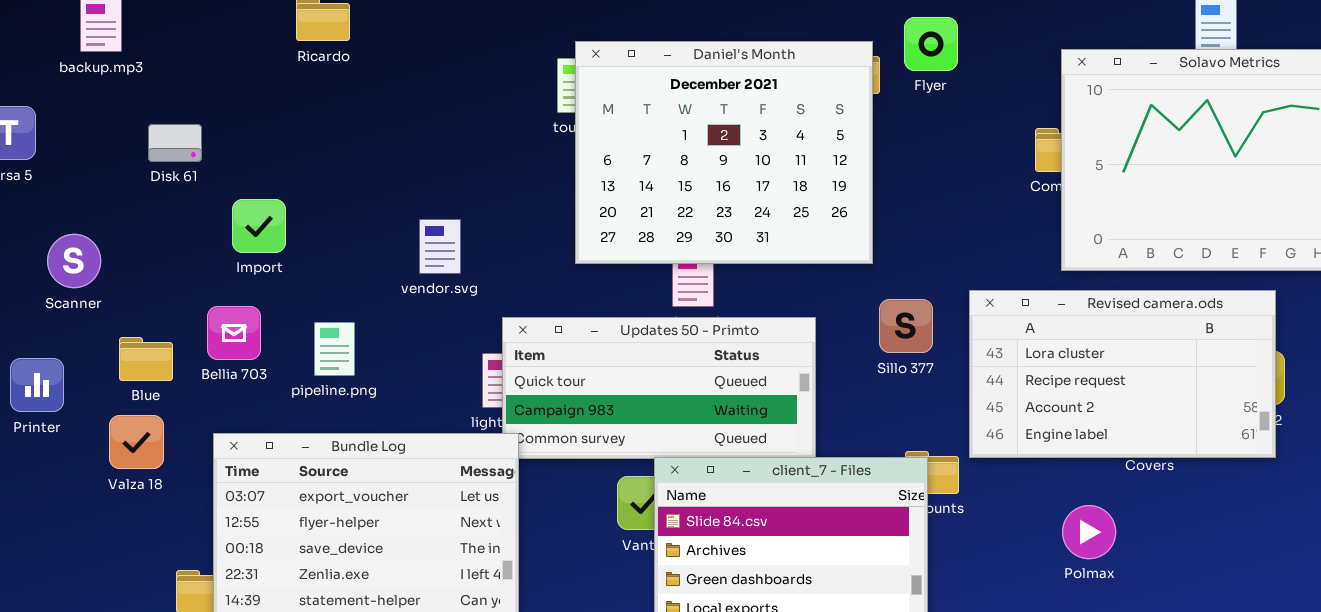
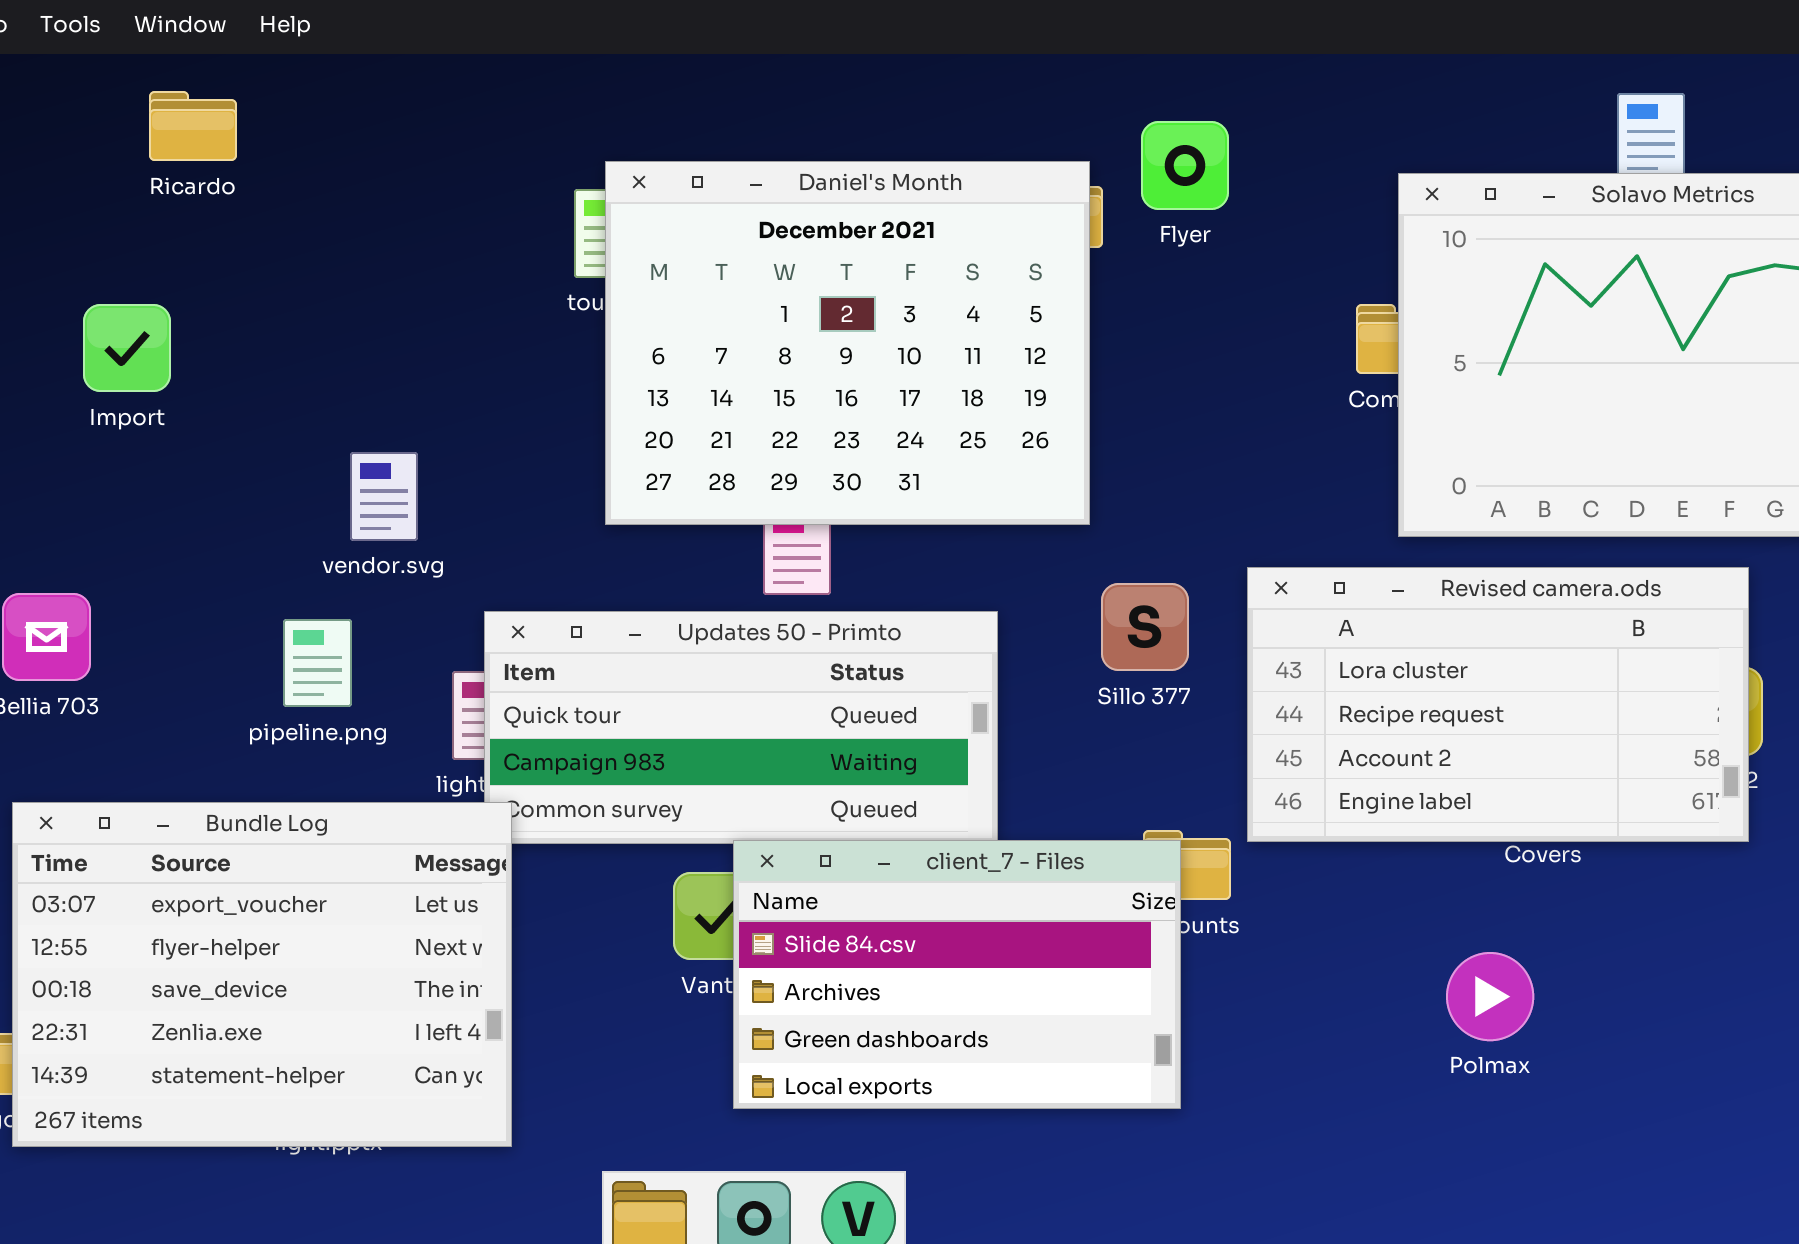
Import: [232,199,286,253] -> [83,304,171,392], moved
pipeline.png: [314,322,355,376] -> [283,619,352,707], moved
Polmax: [1062,505,1116,559] -> [1446,952,1534,1041], moved

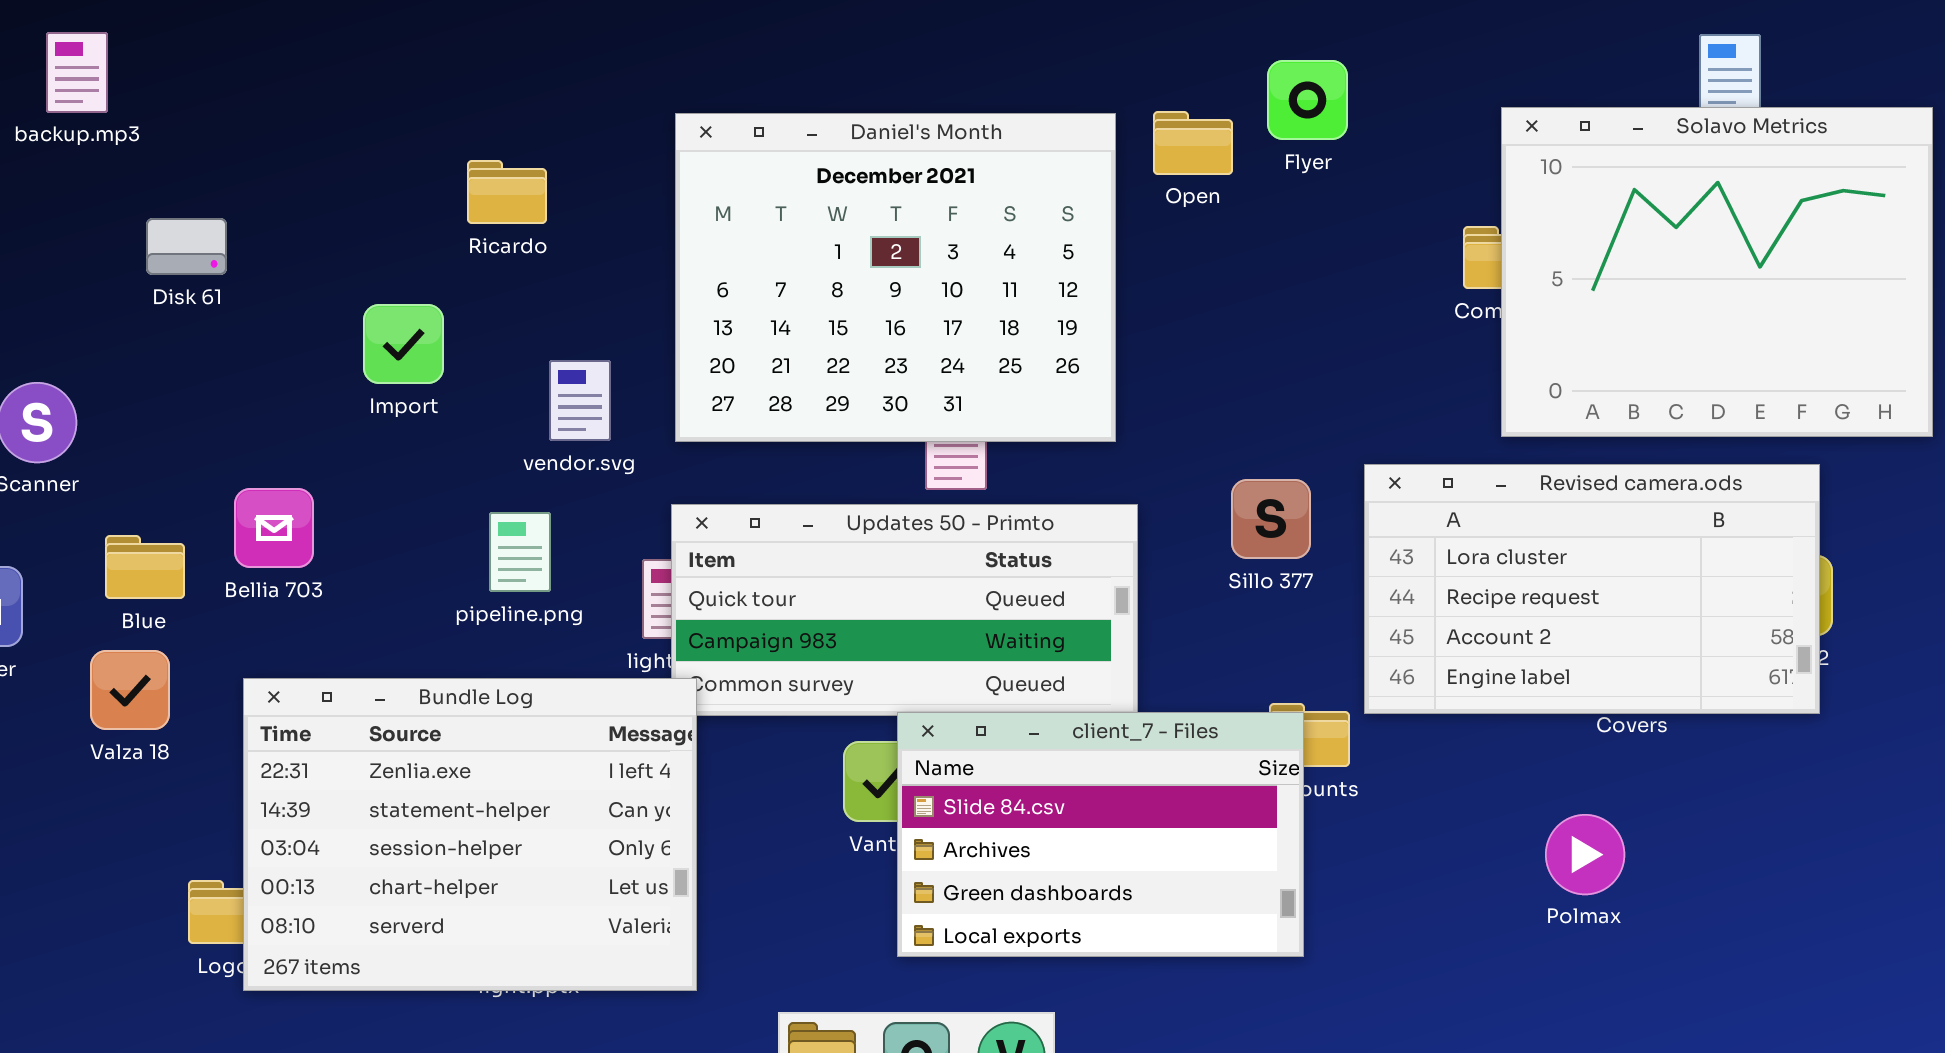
Ricardo: [149,91,237,161] -> [467,160,547,224], moved
Daniel's Month: [605,161,1090,525] -> [675,113,1116,442], moved
Import: [83,304,171,392] -> [363,304,444,384], moved
Bundle Log: [12,802,512,1147] -> [243,678,697,991], scrolled down 3 rows

